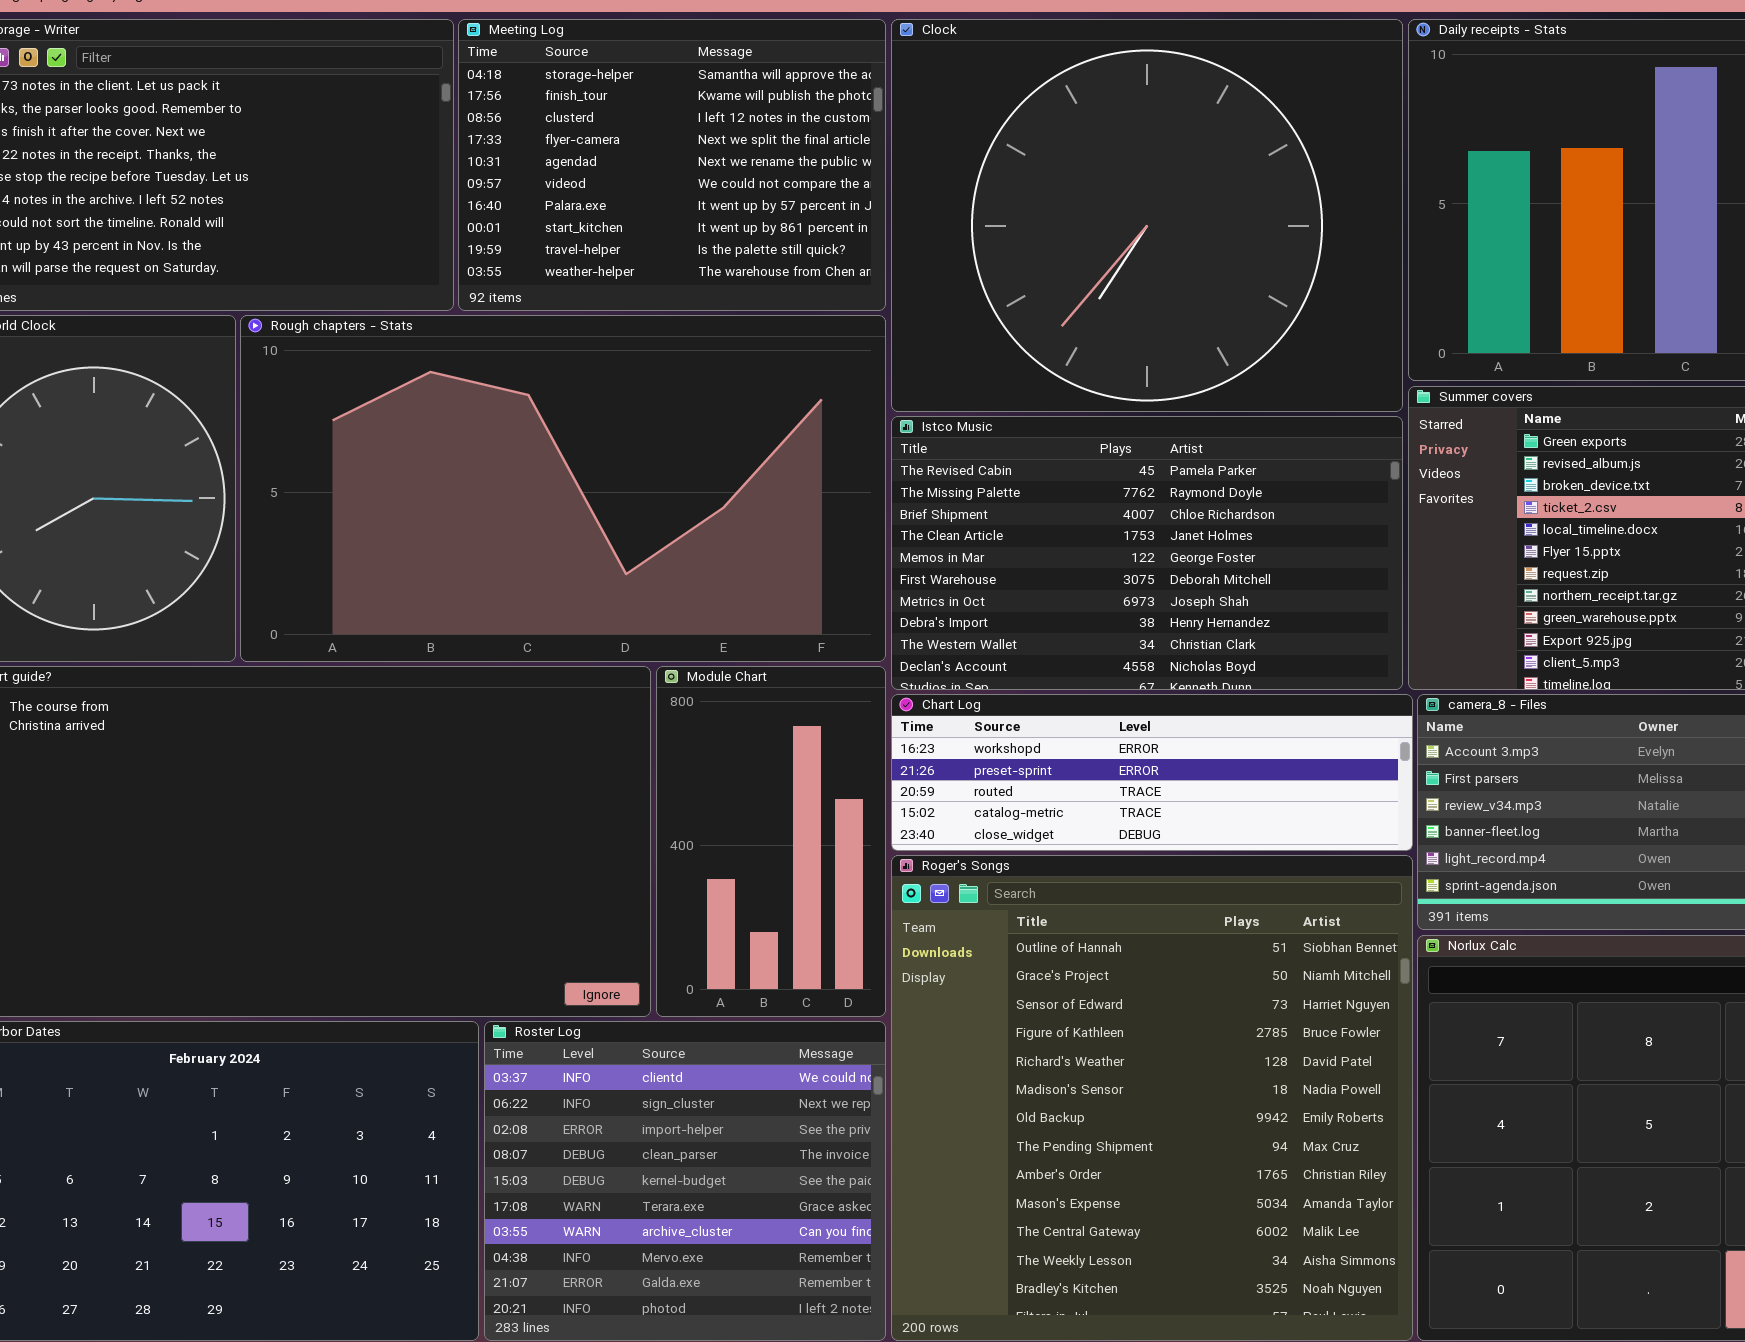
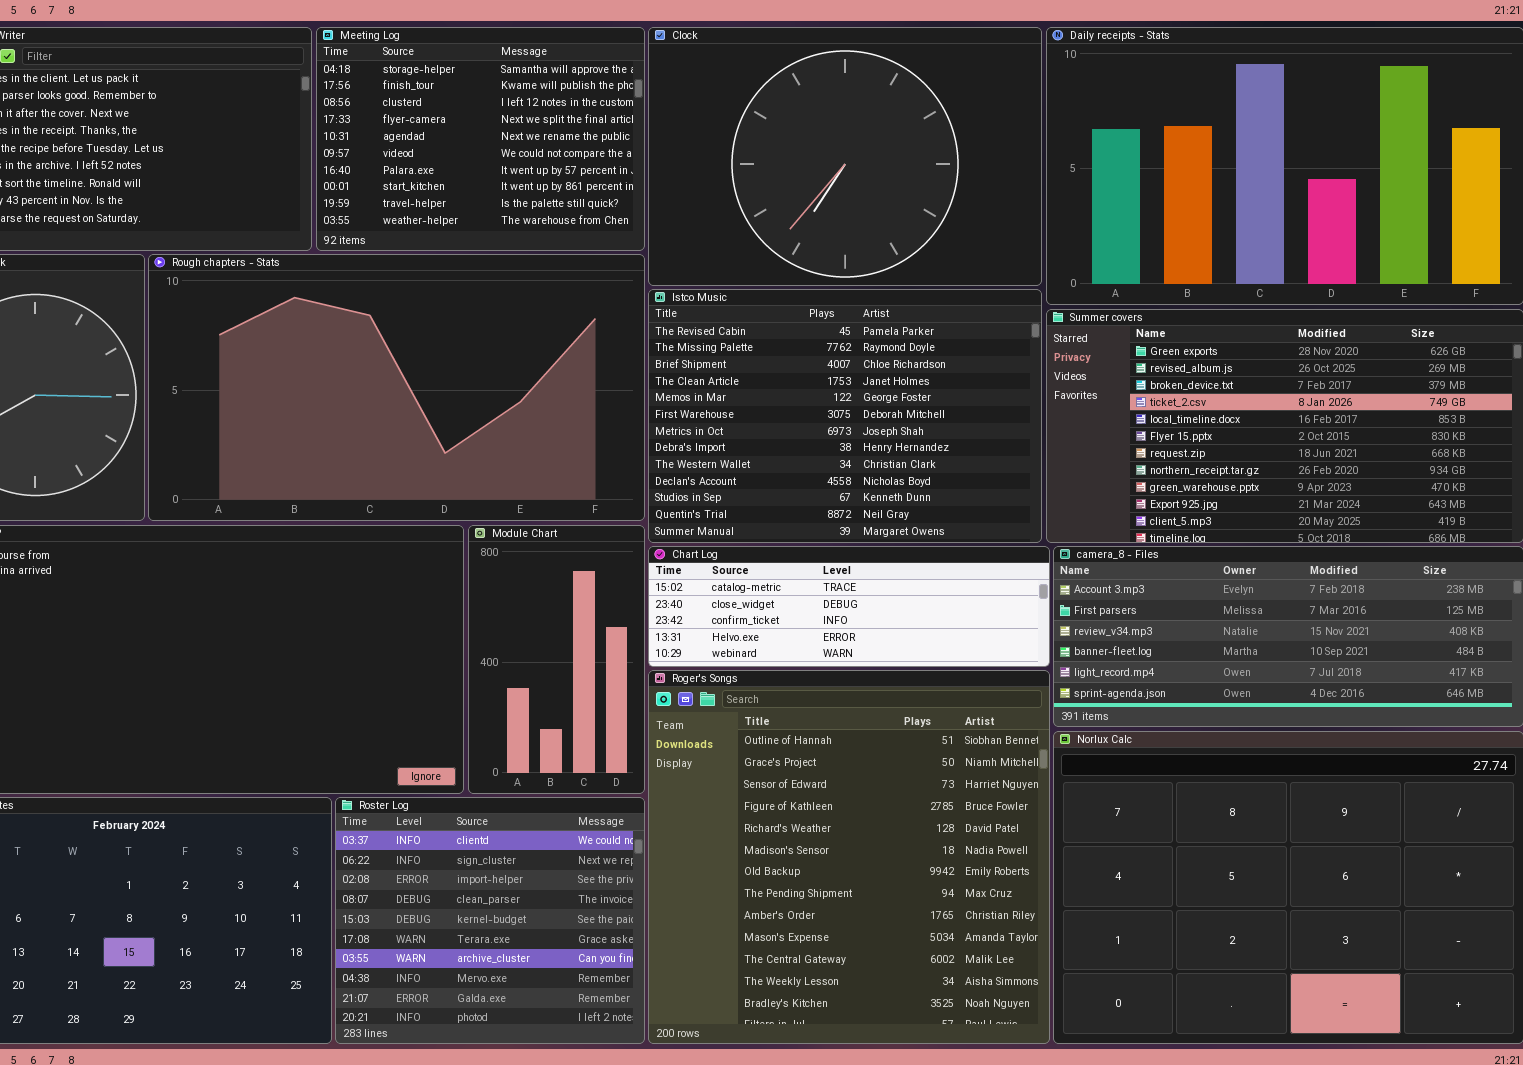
Clock: [891,19,1403,412] -> [648,27,1042,286], resized
Istco Music: [891,416,1403,690] -> [648,289,1042,543], resized
Chart Log: [891,694,1413,851] -> [648,546,1050,667], scrolled down 3 rows

